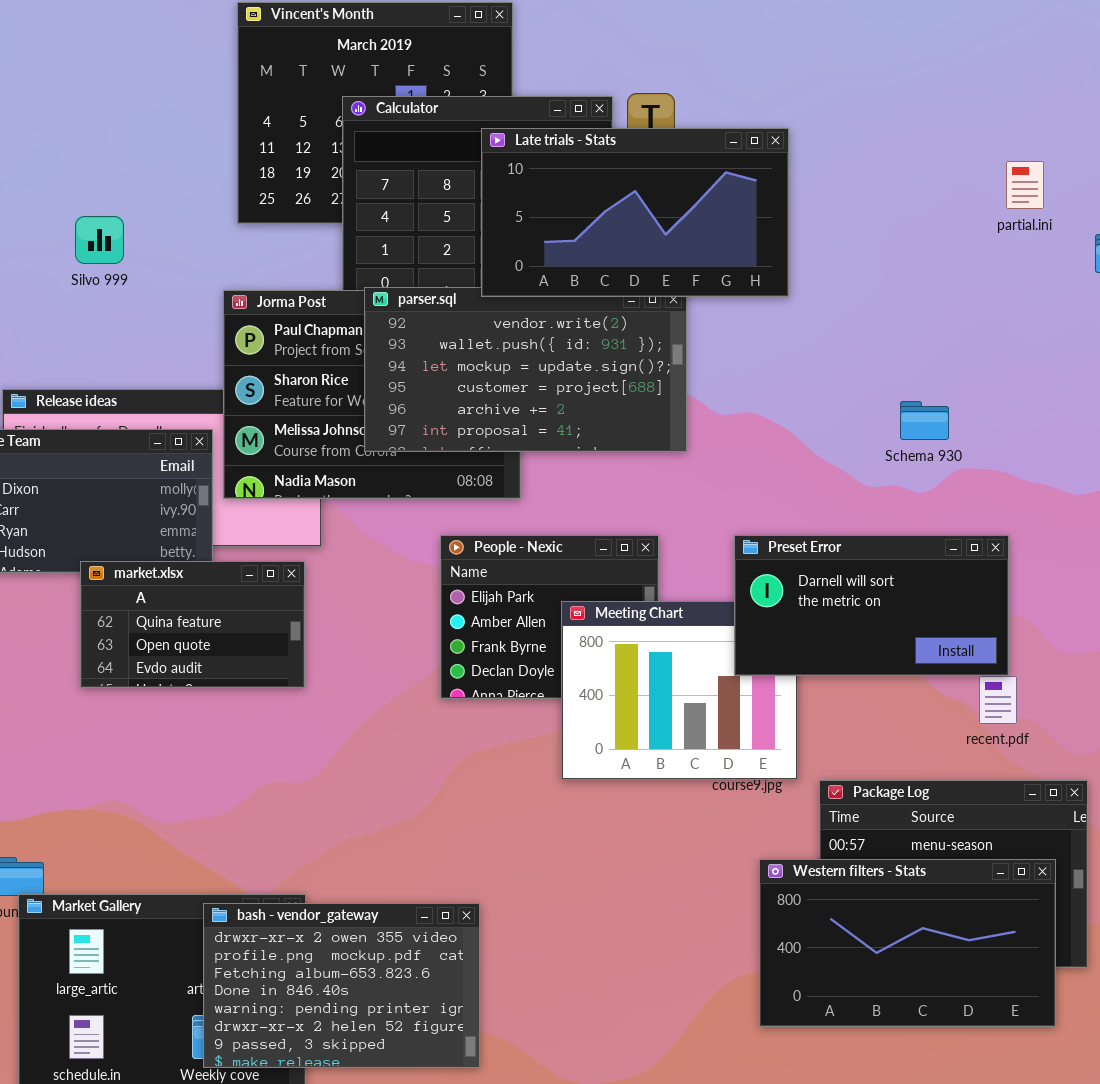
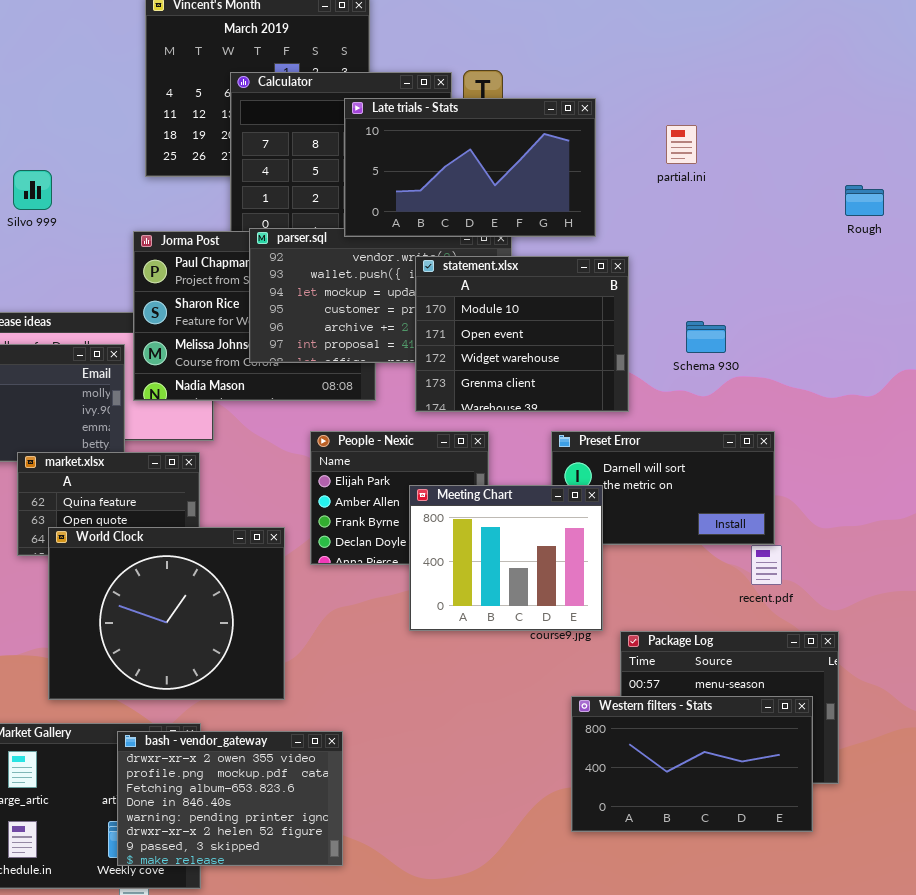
partial.ini: [1006,161,1044,209] -> [666,125,697,164], moved
statement.xlsx: none -> [415,256,629,412], opened
Meeting Chart: [561,601,798,780] -> [409,485,603,631], raised
World Clock: none -> [48,527,285,700], opened

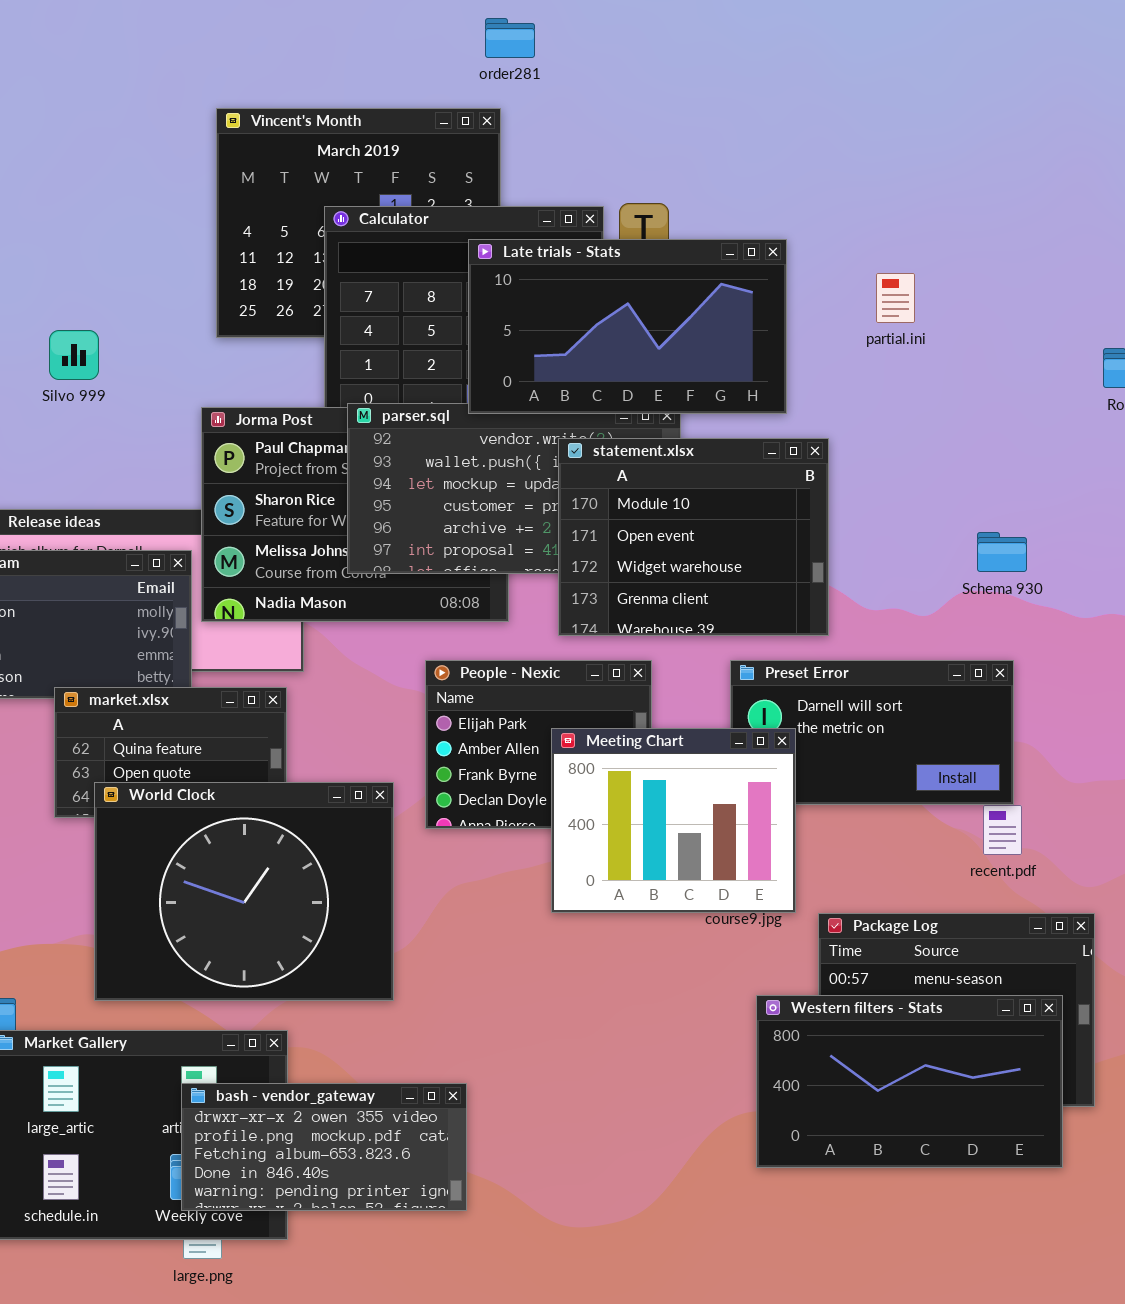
Schema 930: [686,321,726,353] -> [977,532,1027,572], moved
bash - vendor_gateway: [117,731,343,866] -> [181,1083,467,1211], resized

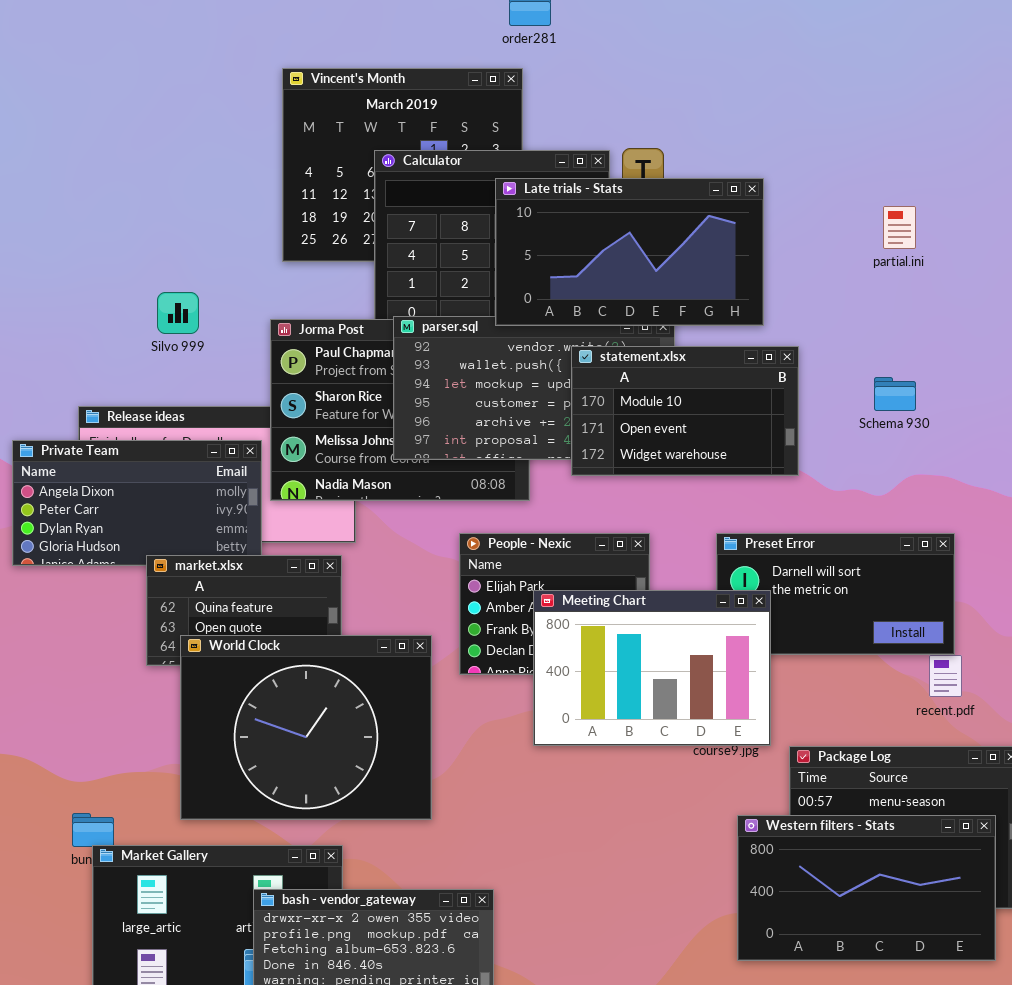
partial.ini: [876,273,915,323] -> [883,206,916,249], moved
Silvo 999: [49,330,99,380] -> [157,292,199,334], moved
statement.xlsx: [558,438,829,636] -> [571,346,799,476], resized
Schema 930: [977,532,1027,572] -> [874,377,916,411], moved
Meeting Chart: [551,728,796,913] -> [533,590,771,746], resized

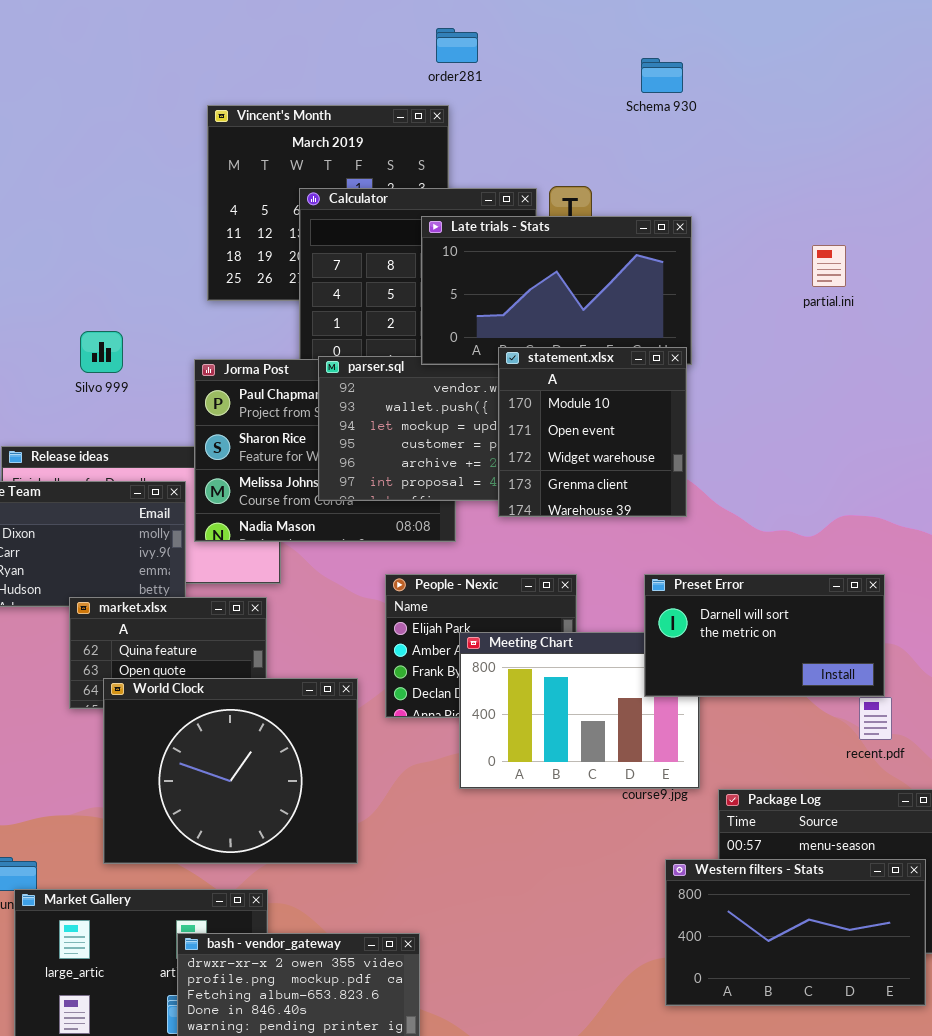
statement.xlsx: [571,346,799,476] -> [498,347,687,517], resized
Schema 930: [874,377,916,411] -> [641,58,683,93], moved
Preset Error: [716,533,955,655] -> [644,574,885,697], raised

